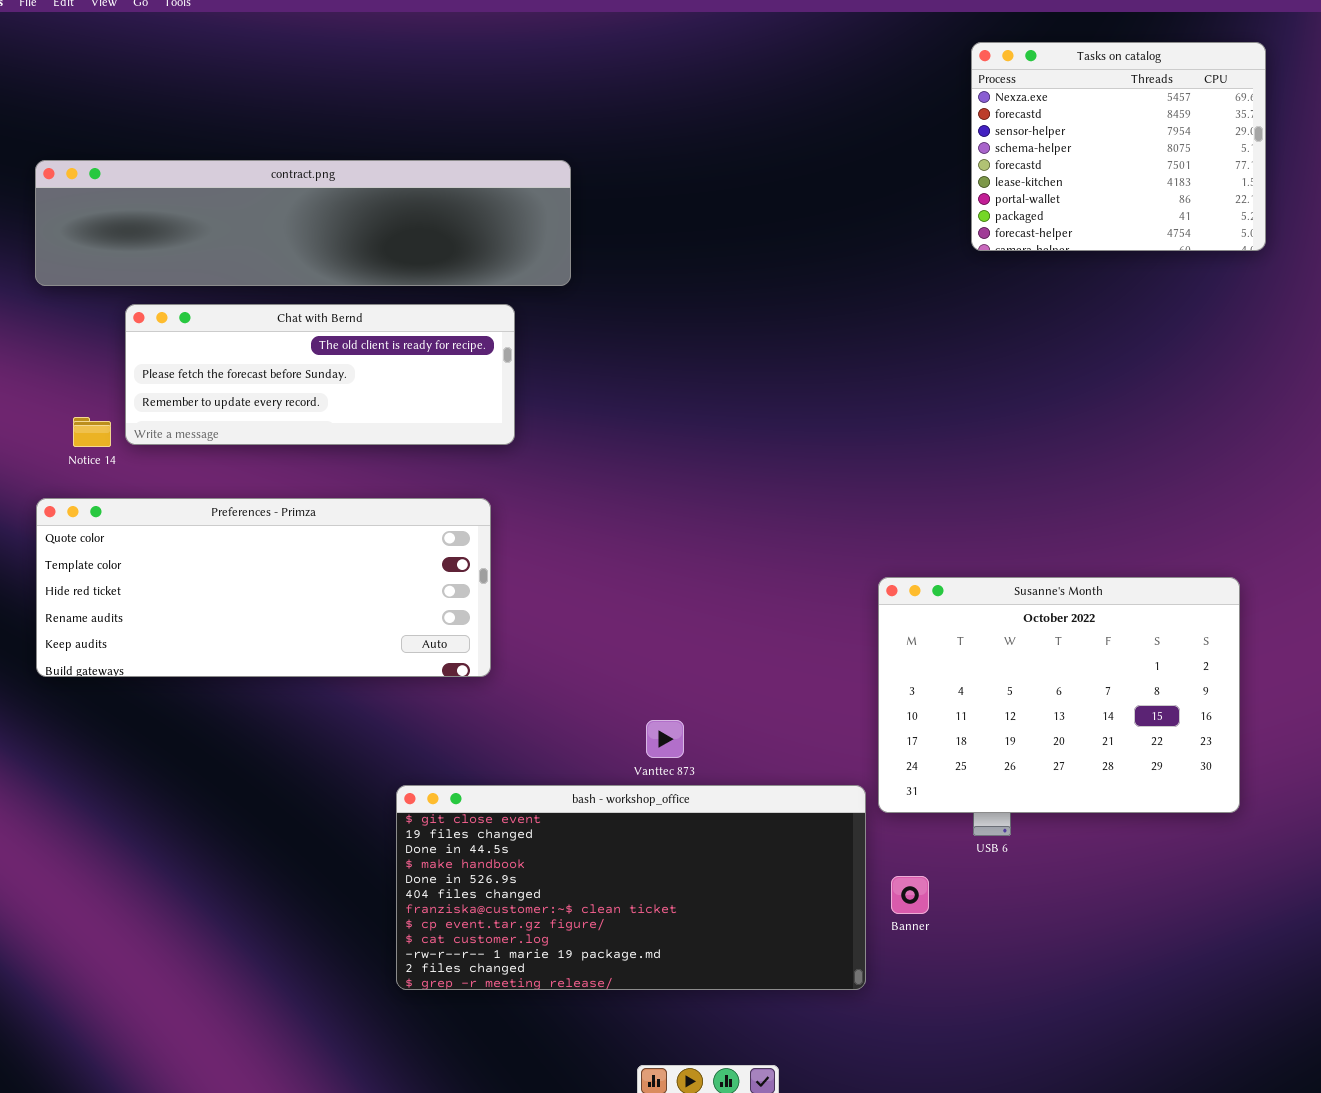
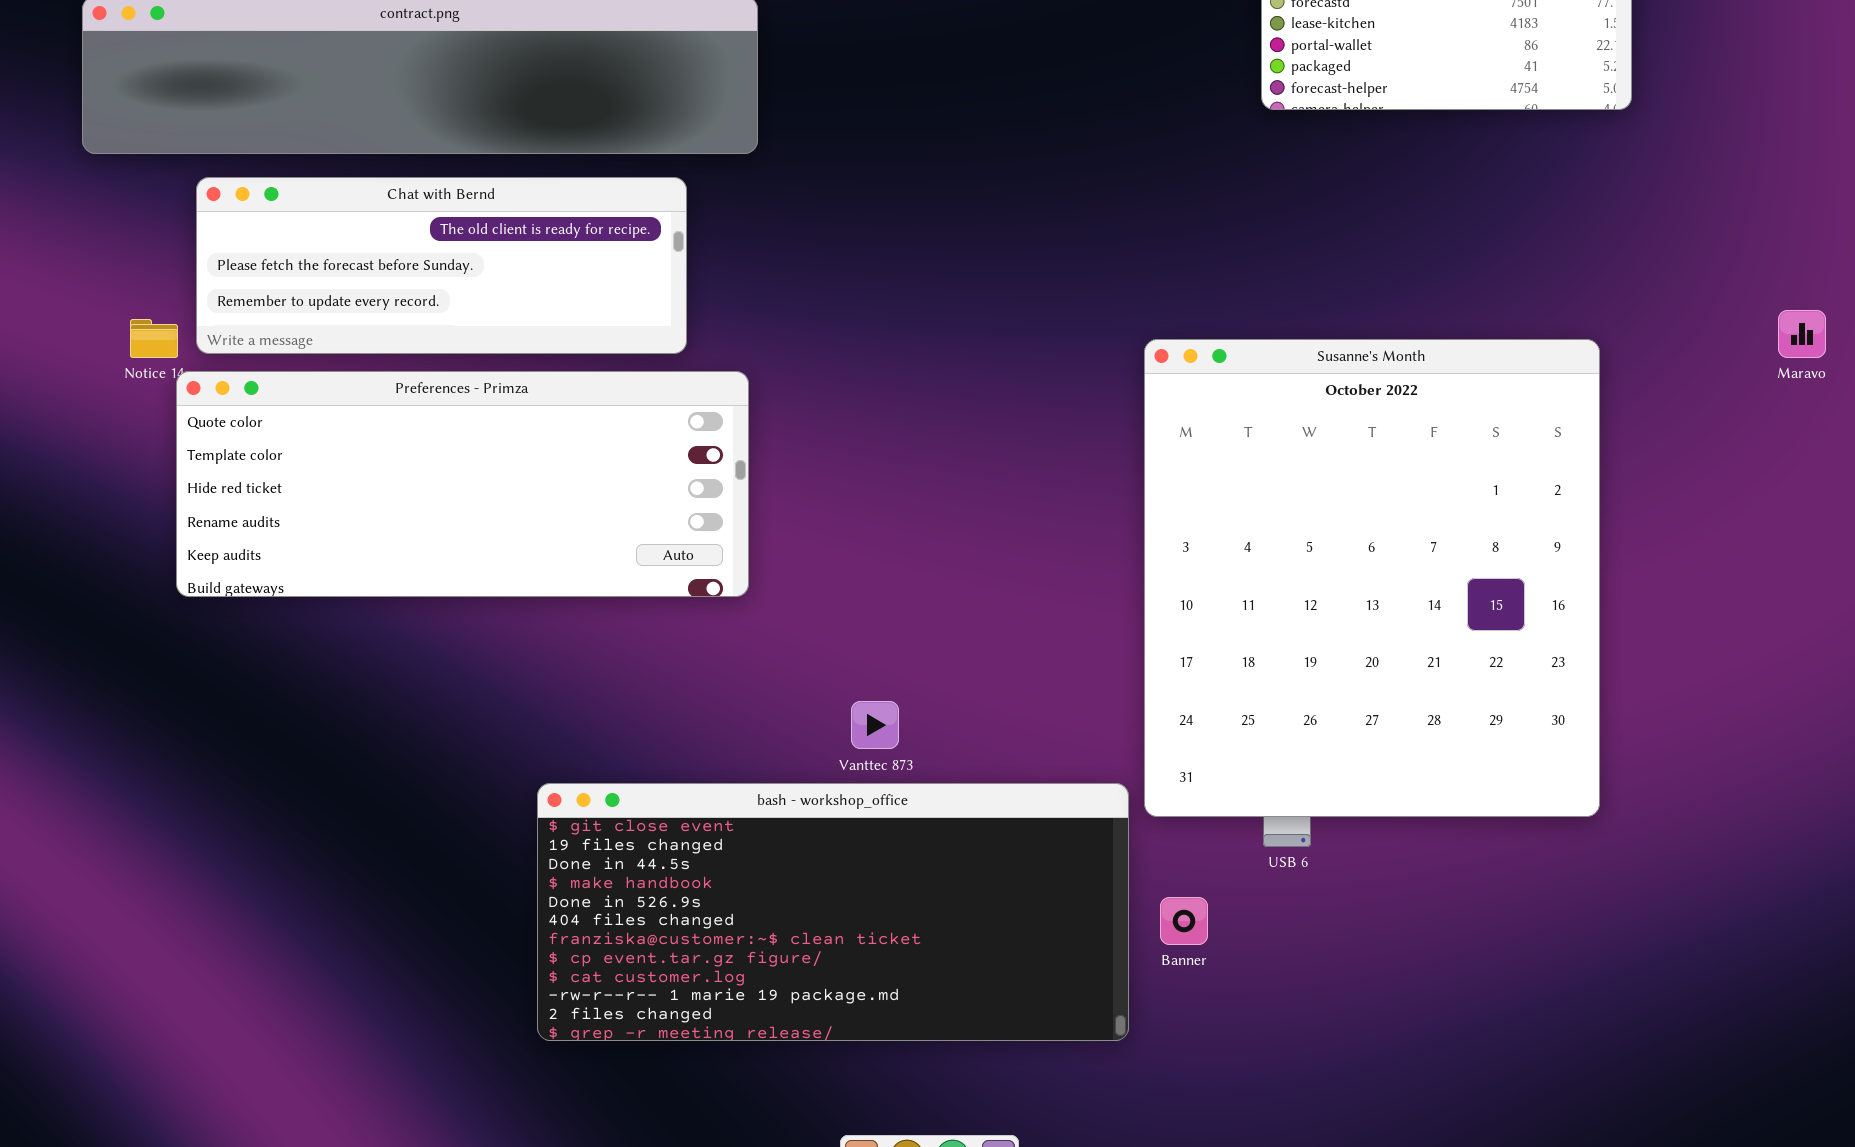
Preferences - Primza: [36,498,491,677] -> [176,371,749,597], moved
Susanne's Month: [878,577,1240,813] -> [1144,339,1600,817], resized

